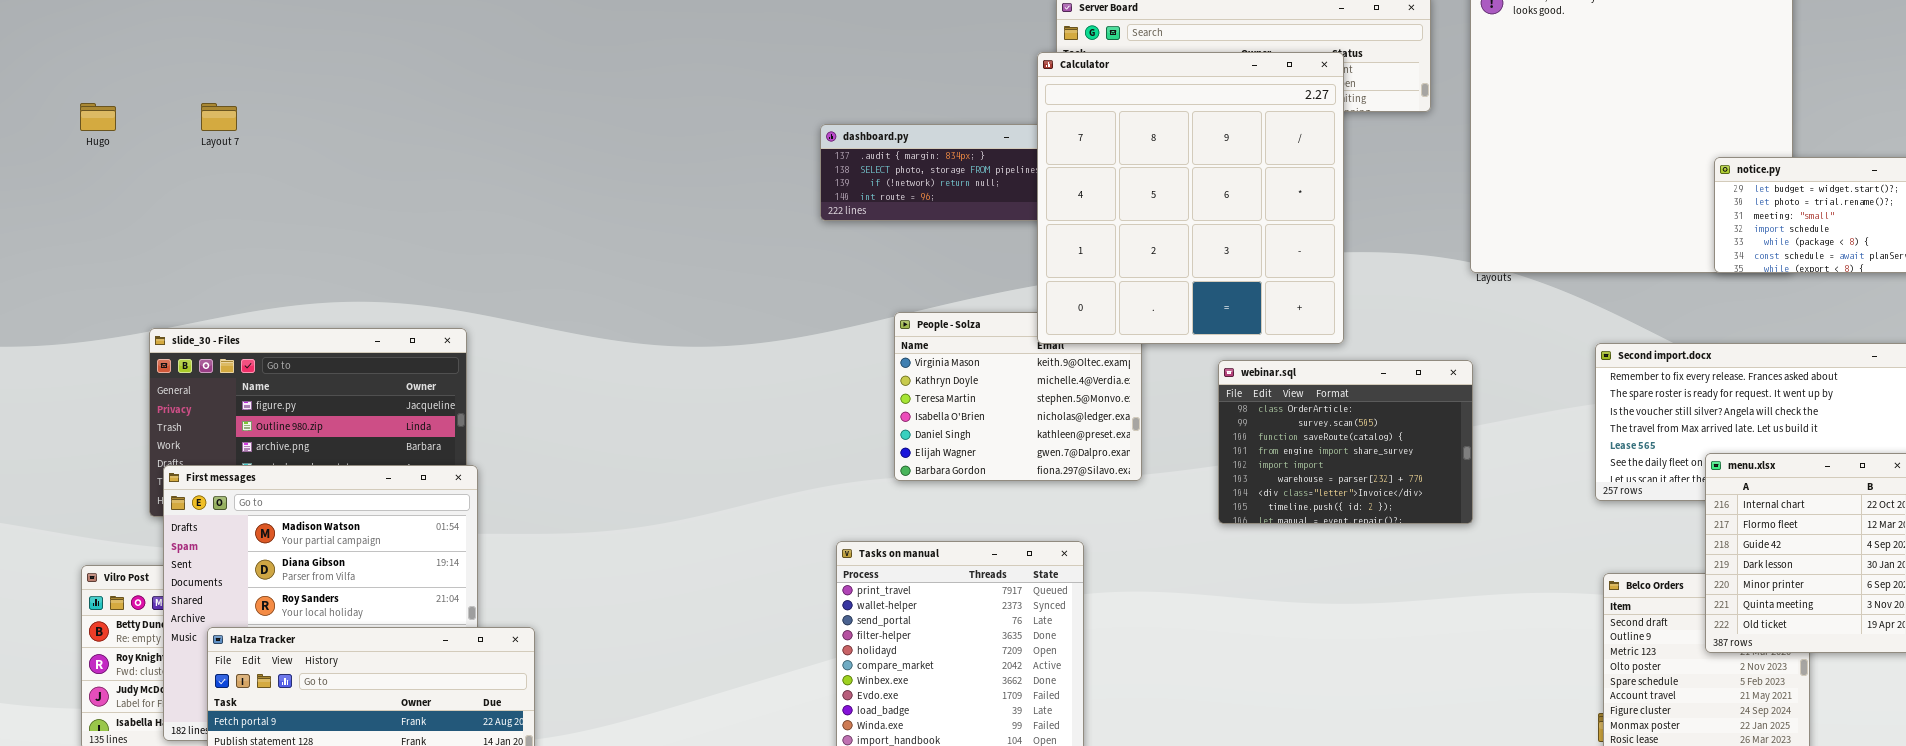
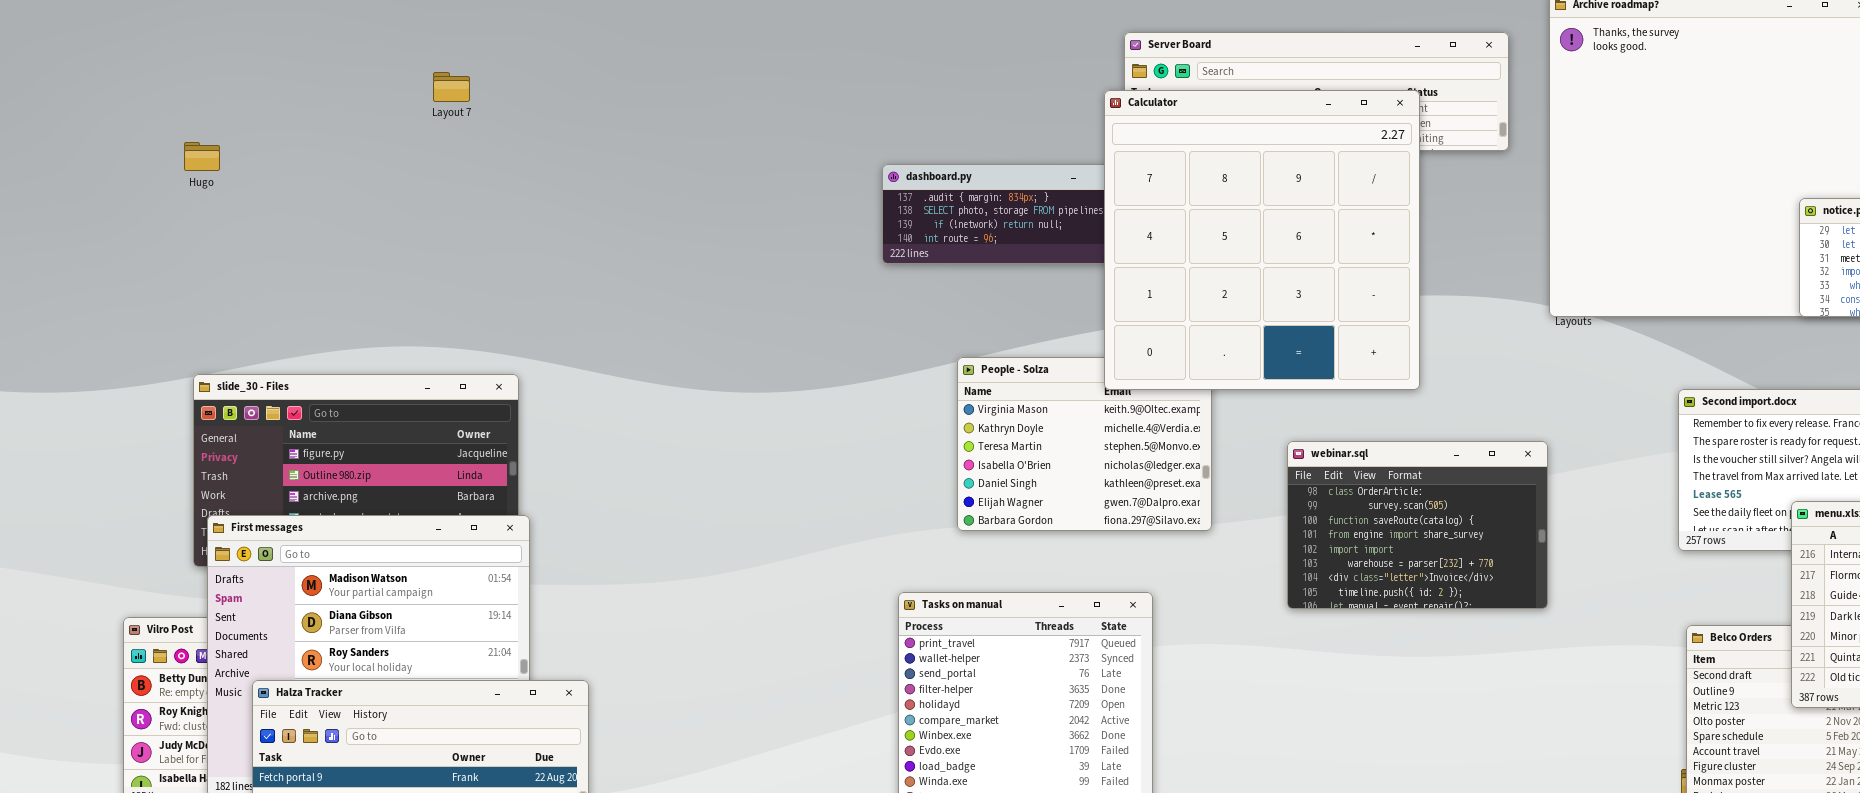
Hugo: [80,103,116,131] -> [184,142,220,171], moved
Layout 7: [201,103,237,131] -> [433,72,470,102], moved
webinar.sql: [1218,360,1473,524] -> [1287,441,1548,609], moved

